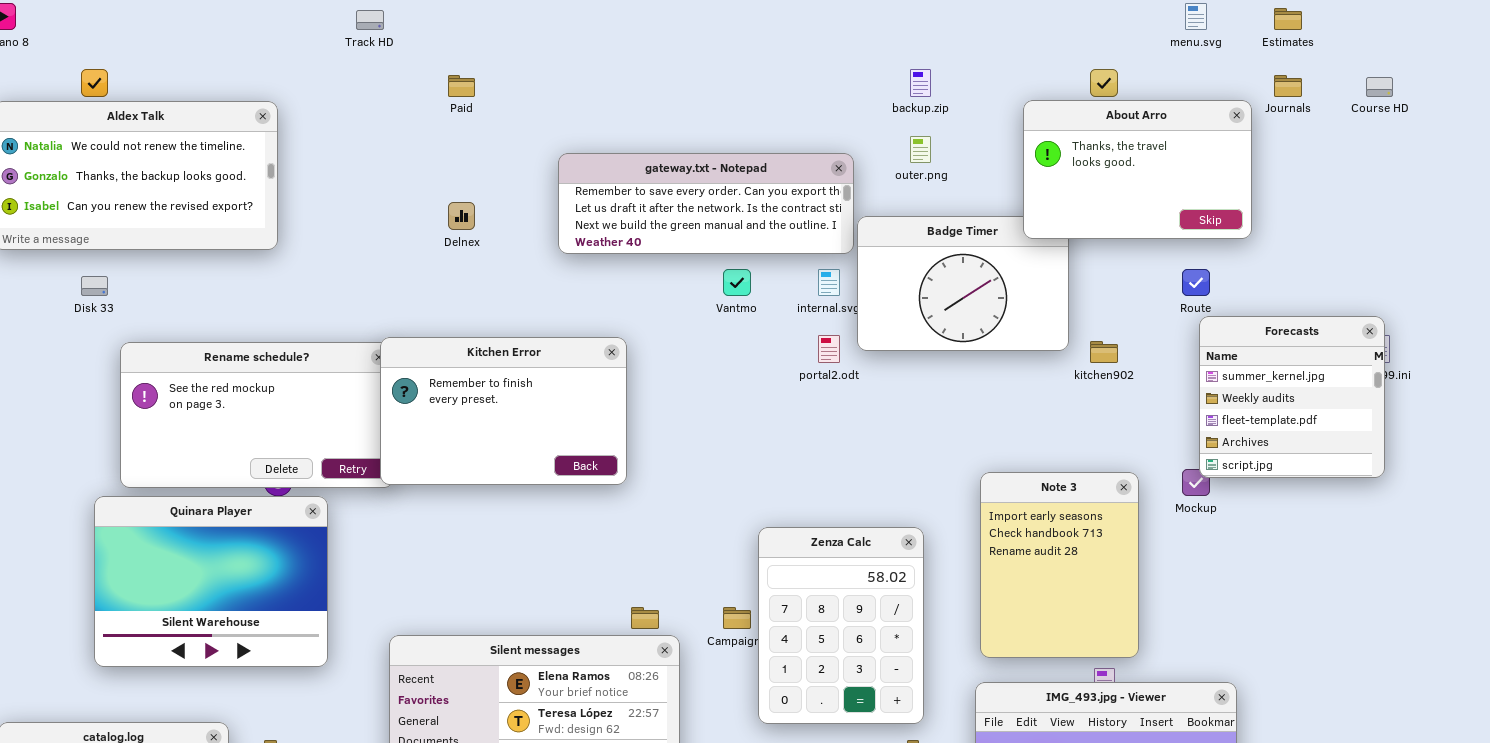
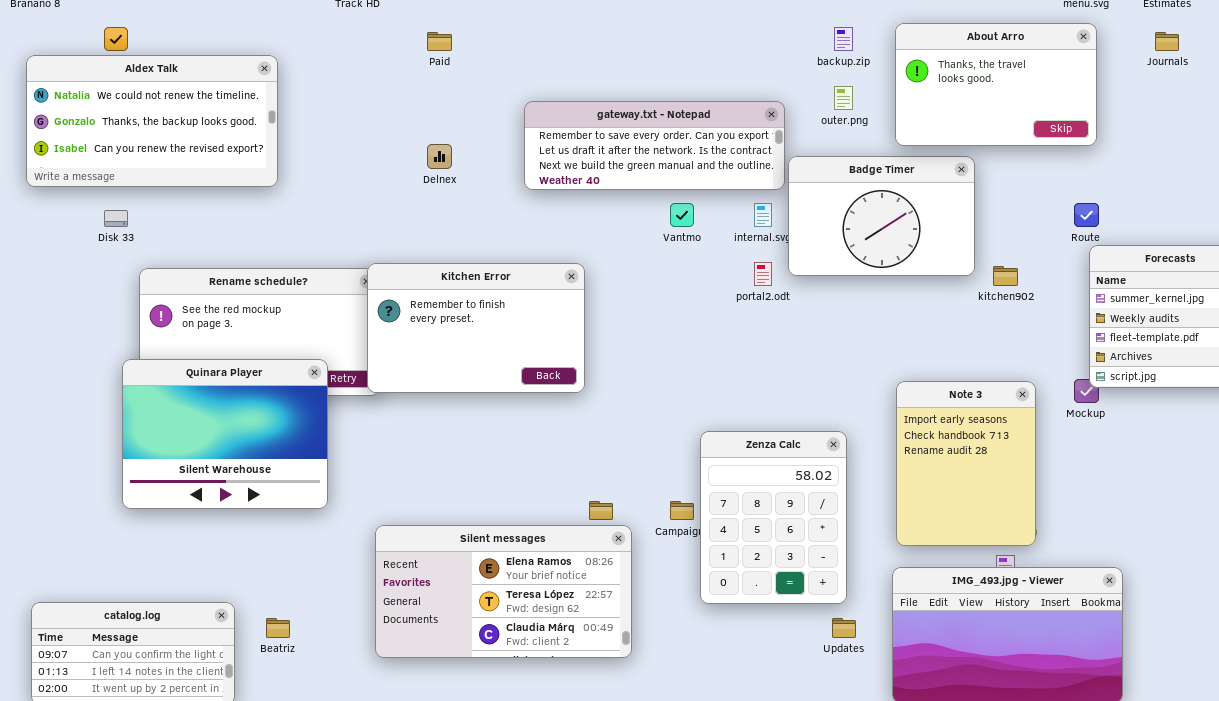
About Arro: [1023,100,1252,239] -> [895,23,1097,146], moved
Quinara Player: [94,496,328,667] -> [122,359,328,509], moved

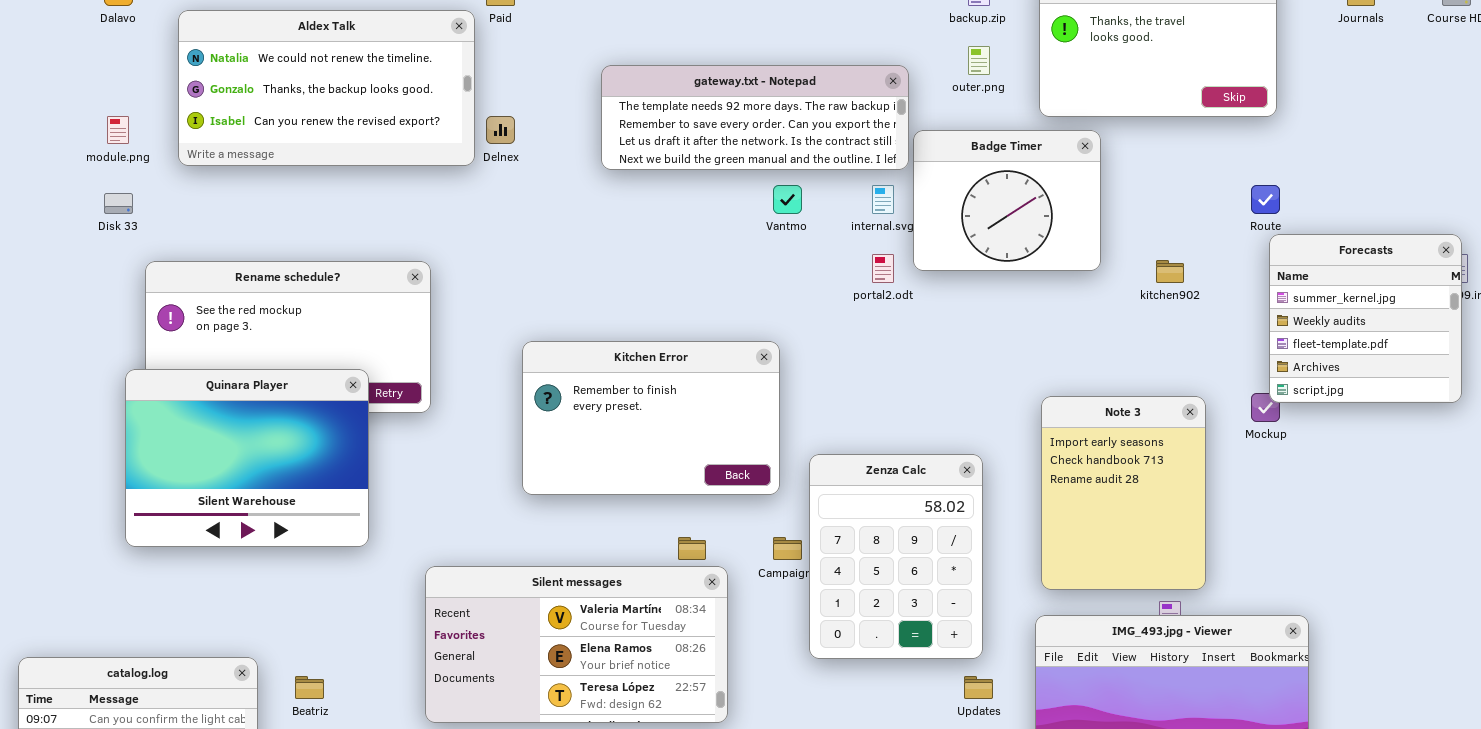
Aldex Talk: [26,55,278,187] -> [178,10,475,166], moved
gateway.txt - Notepad: [524,101,785,190] -> [601,65,909,170], scrolled up 1 row
Badge Timer: [788,156,975,276] -> [913,130,1101,271], resized
Kitchen Error: [367,263,585,393] -> [522,341,780,495], moved
Silent messages: [375,525,632,658] -> [425,566,728,723], scrolled up 1 row

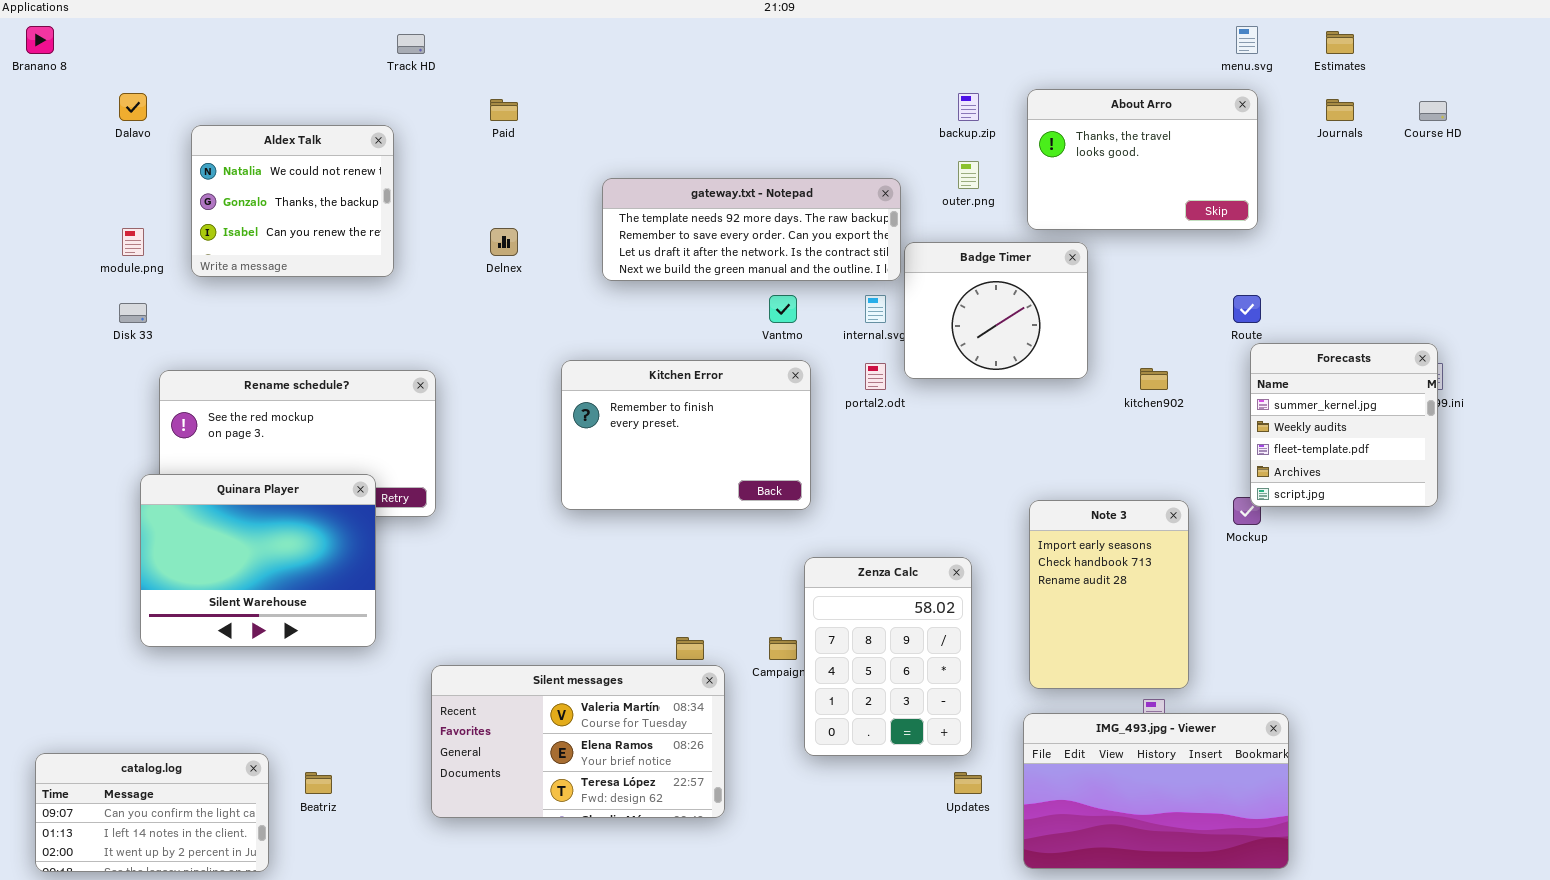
Aldex Talk: [178,10,475,166] -> [191,125,394,277], resized
Kitchen Error: [522,341,780,495] -> [561,360,811,510], moved

